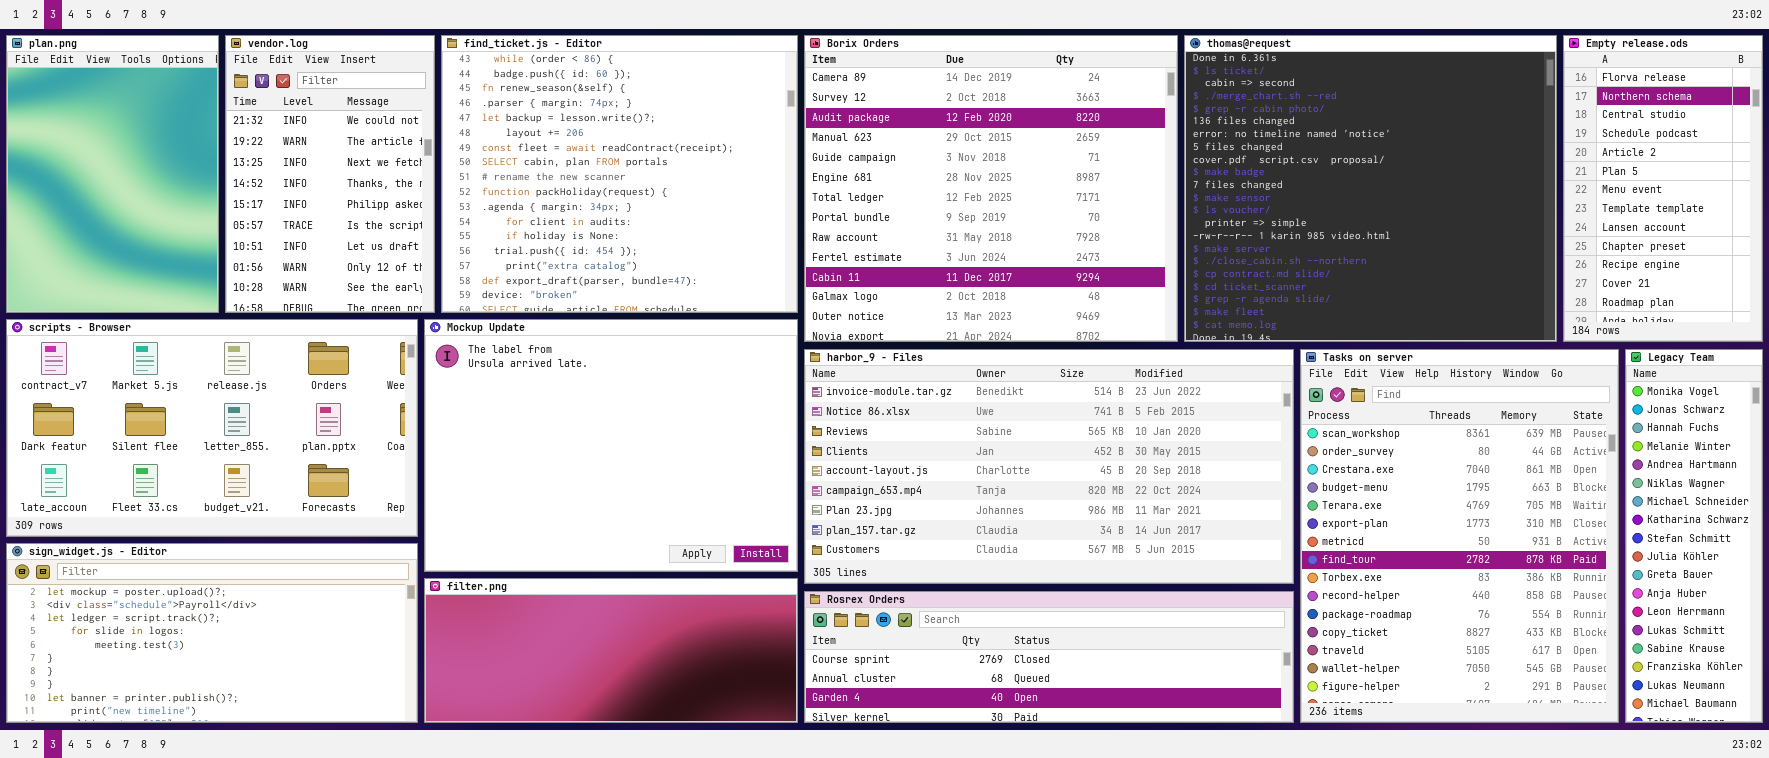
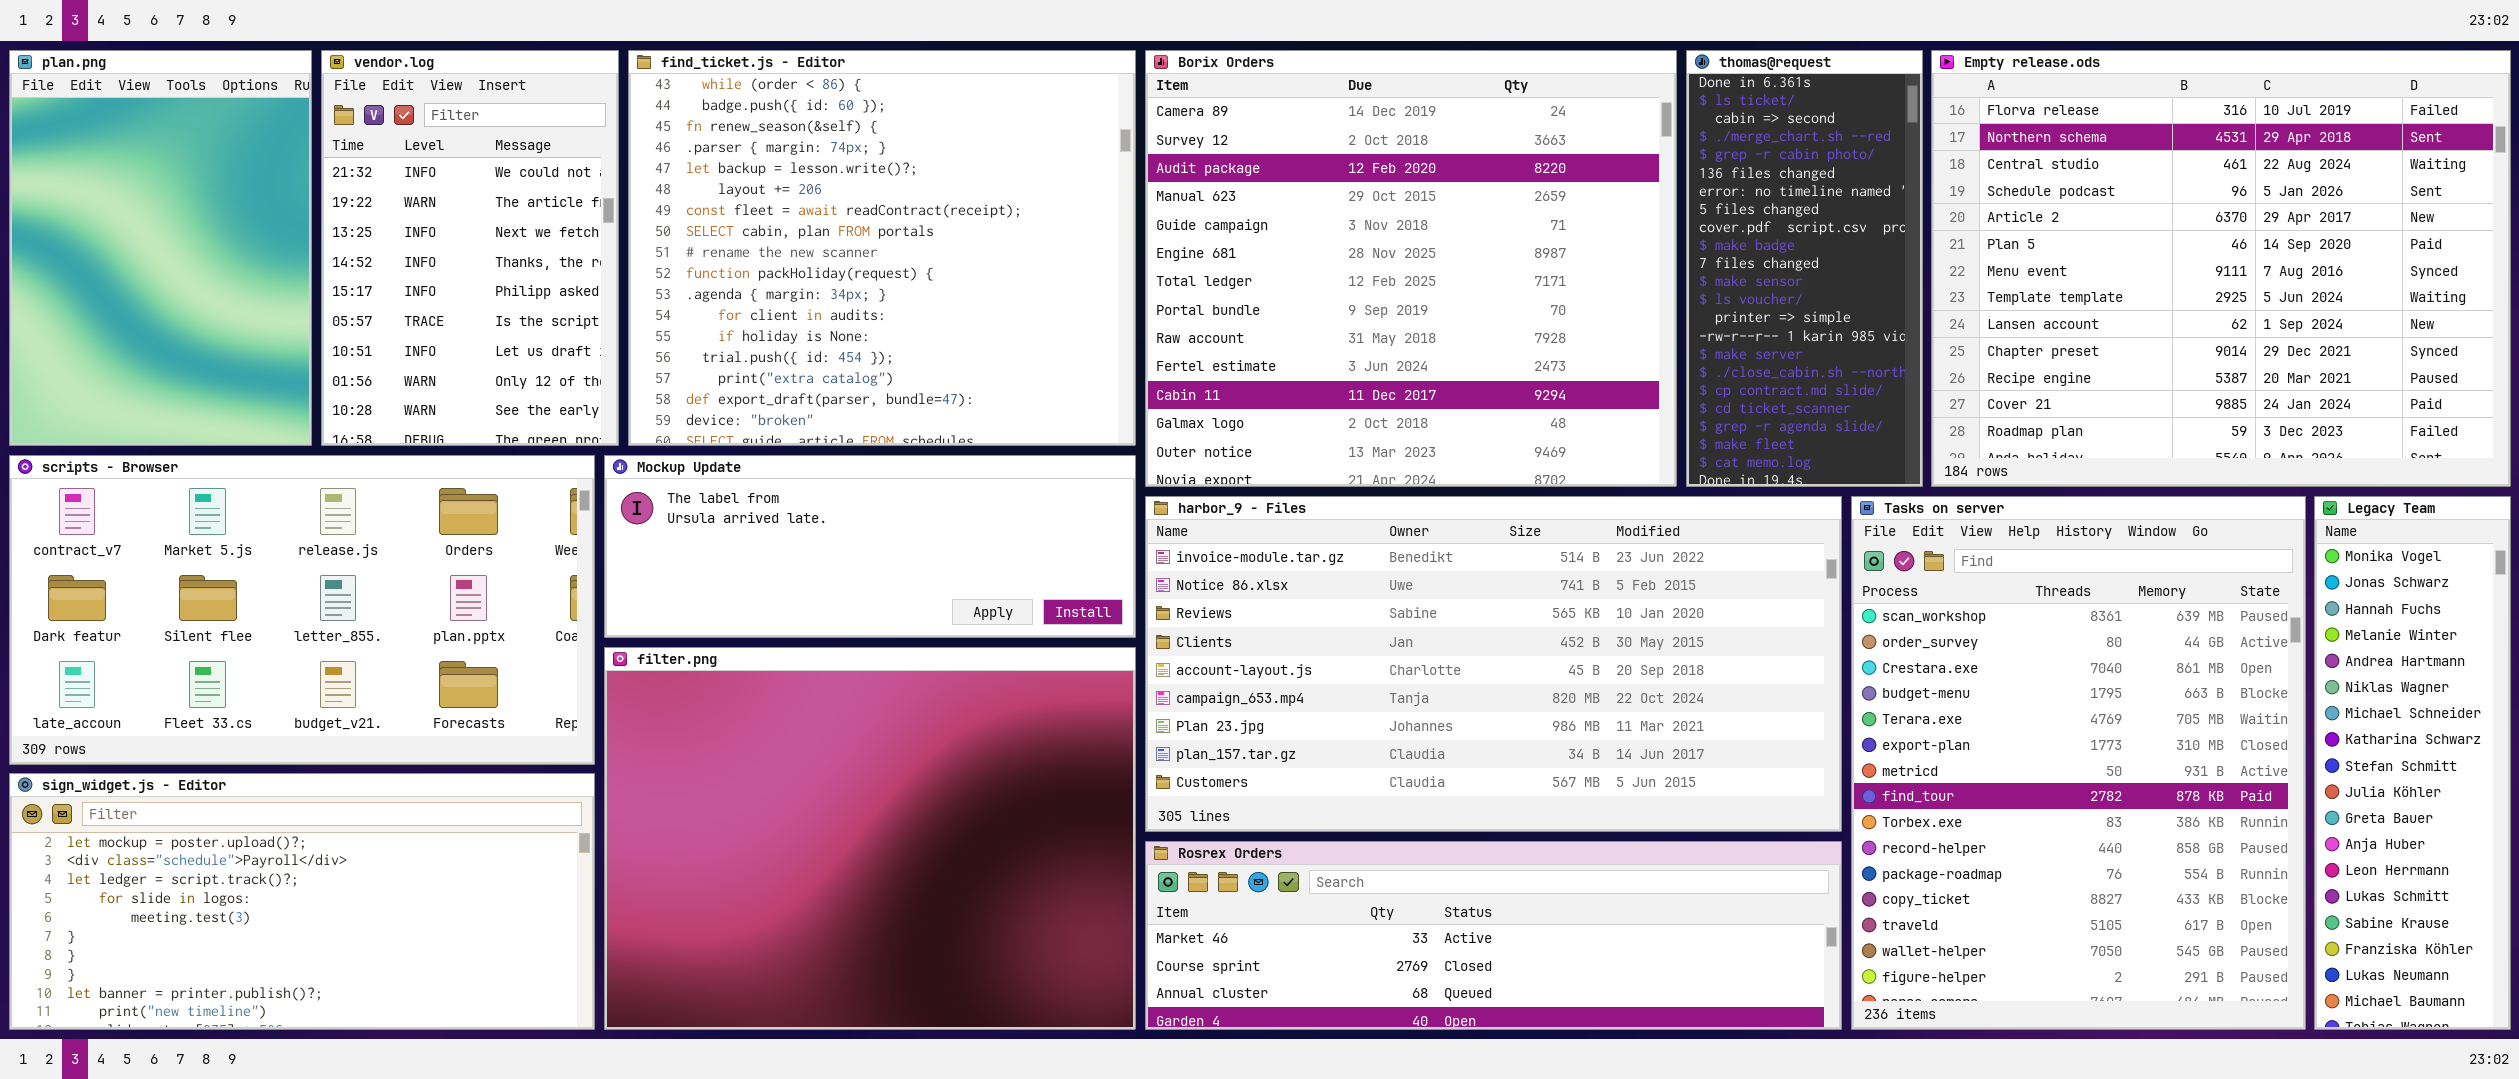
thomas@request: [1184,35,1557,342] -> [1686,50,1923,487], resized
Empty release.ods: [1563,35,1763,342] -> [1931,50,2511,487], resized
Mockup Update: [424,319,798,572] -> [604,455,1136,638], resized
filter.png: [424,578,798,723] -> [604,647,1136,1030], resized
Rosrex Orders: [804,591,1294,723] -> [1145,841,1842,1030], scrolled up 1 row

